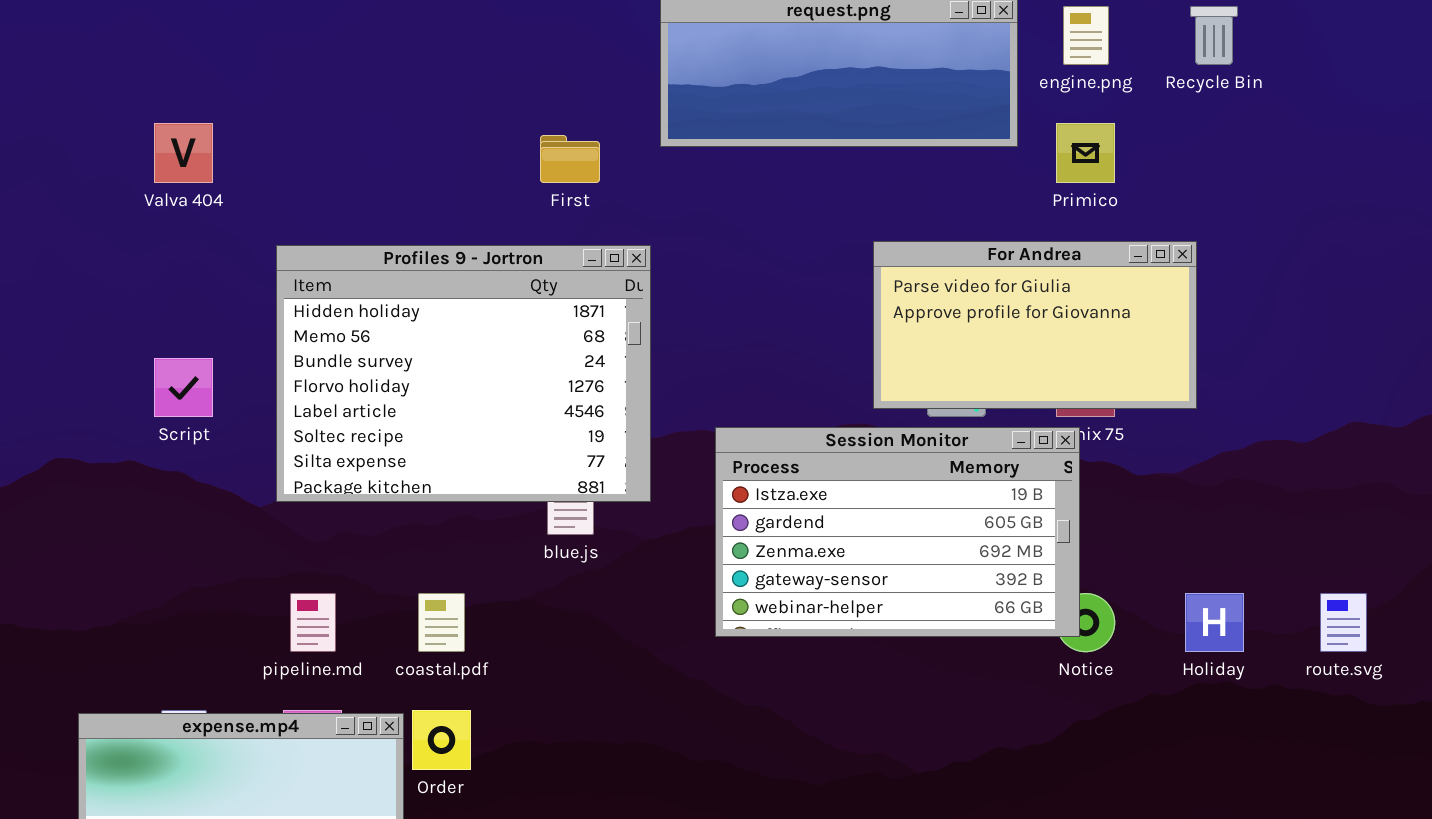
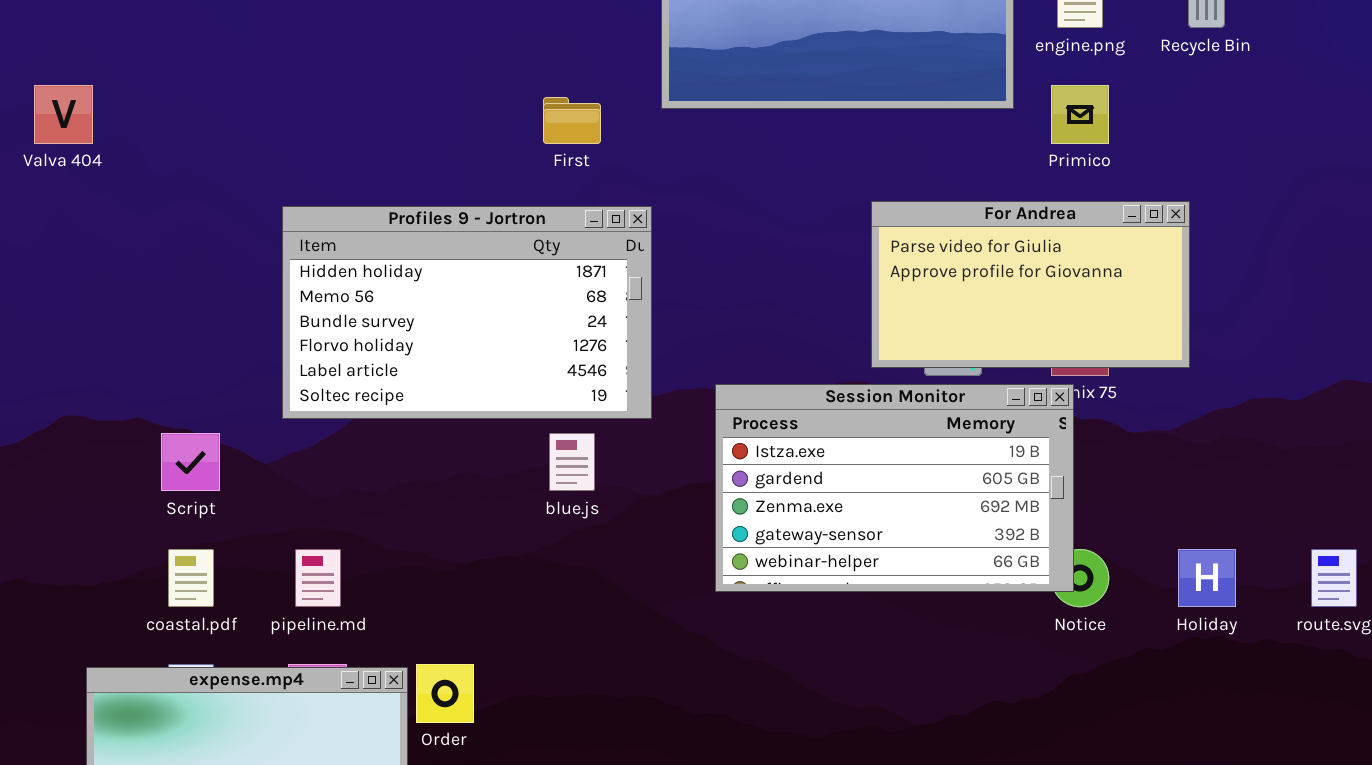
Valva 404: [154,123,213,183] -> [34,85,93,144], moved
Profiles 9 - Jortron: [276,245,651,502] -> [282,206,652,419], resized
Script: [154,358,213,417] -> [161,433,220,491], moved
coastal.pdf: [418,593,465,652] -> [168,549,214,607], moved

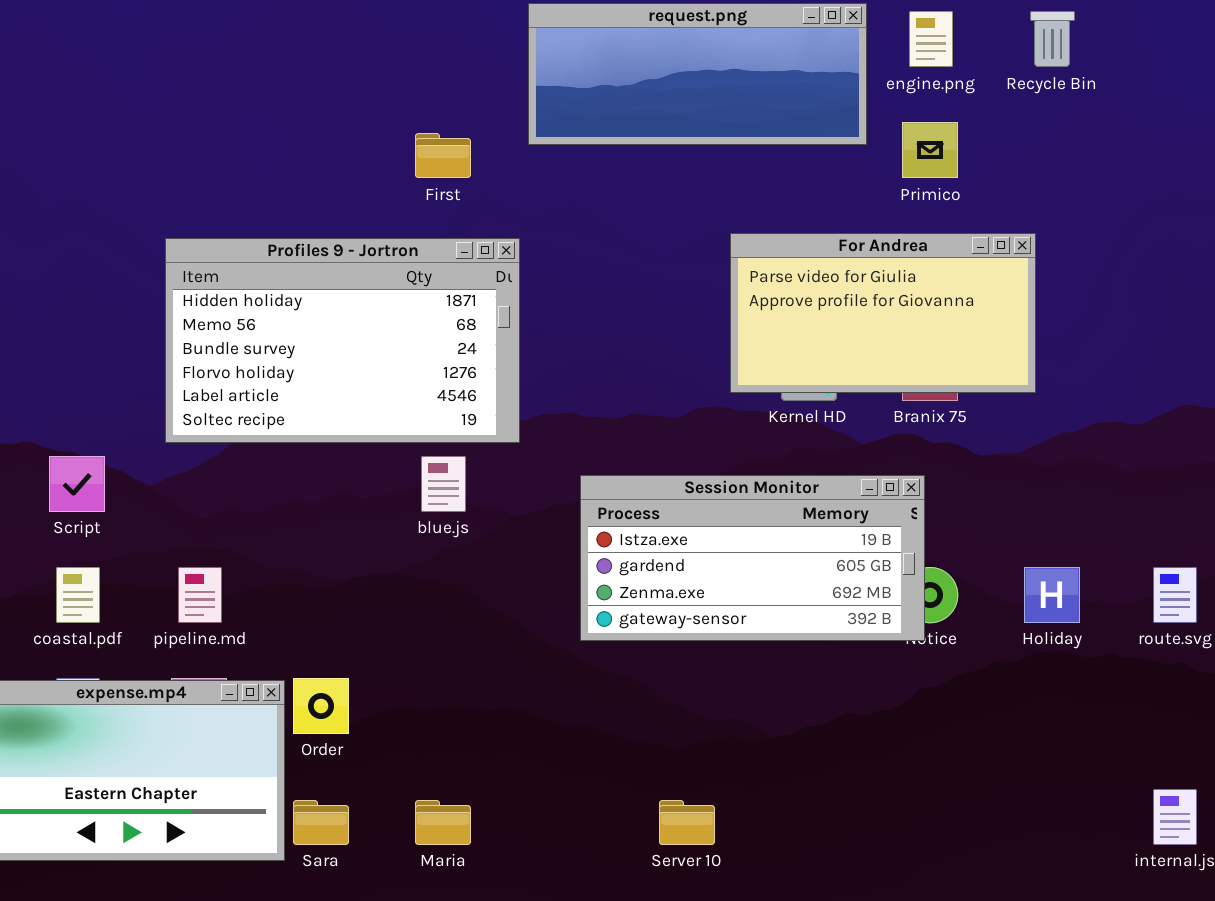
Session Monitor: [715,384,1074,592] -> [580,475,925,641], moved, resized

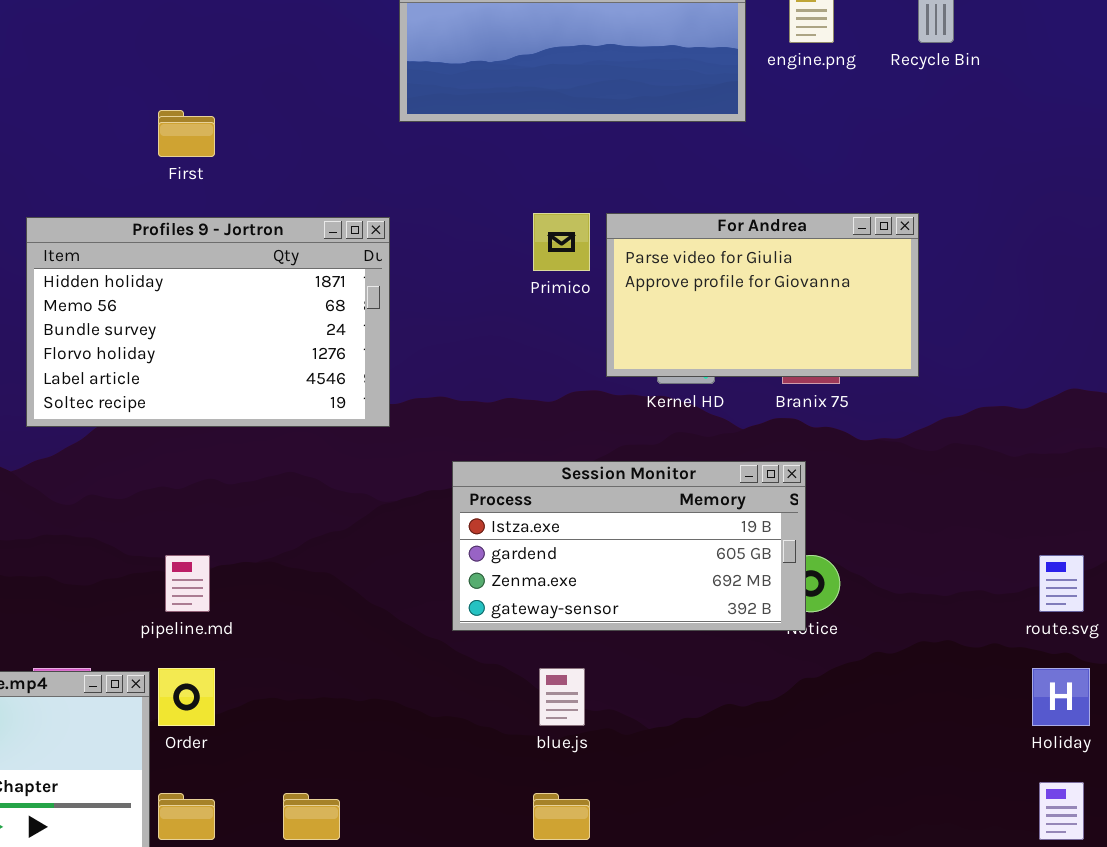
Primico: [902,122,958,178] -> [533,213,590,271], moved
First: [415,133,471,178] -> [158,110,215,157], moved
blue.js: [421,456,466,512] -> [539,668,585,726], moved
pipeline.md: [178,567,222,623] -> [165,555,210,612], moved
Holiday: [1024,567,1080,623] -> [1032,668,1090,726], moved

